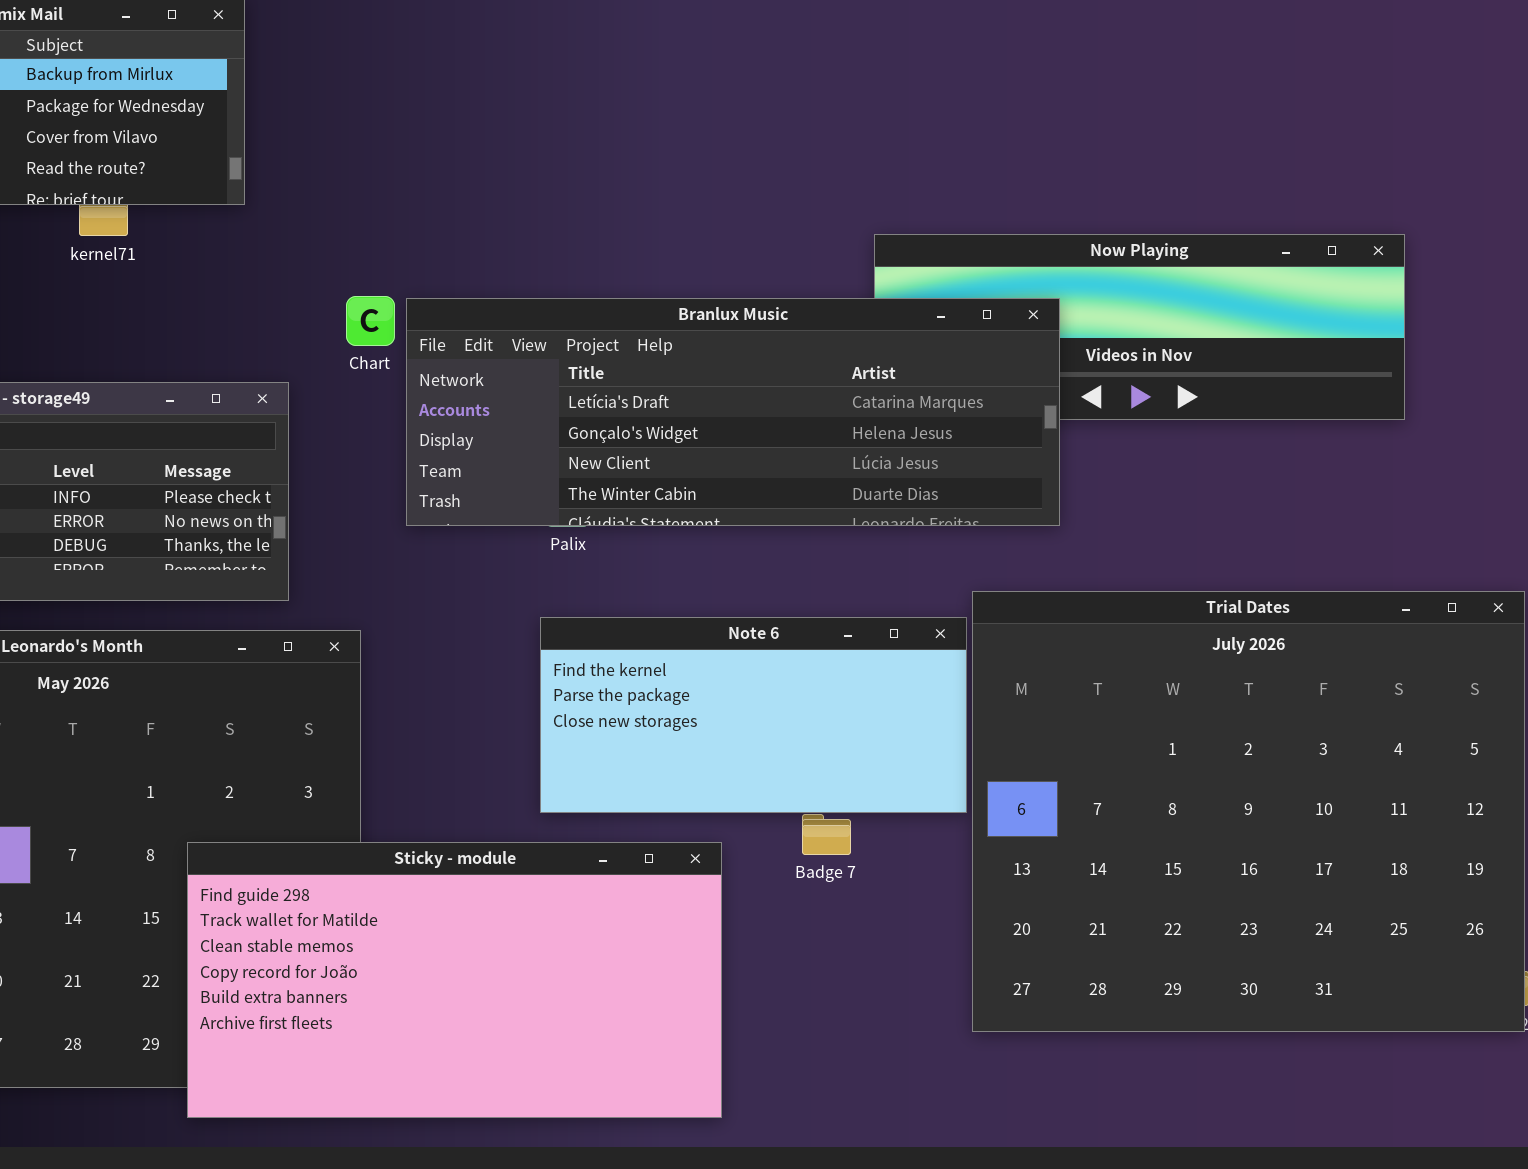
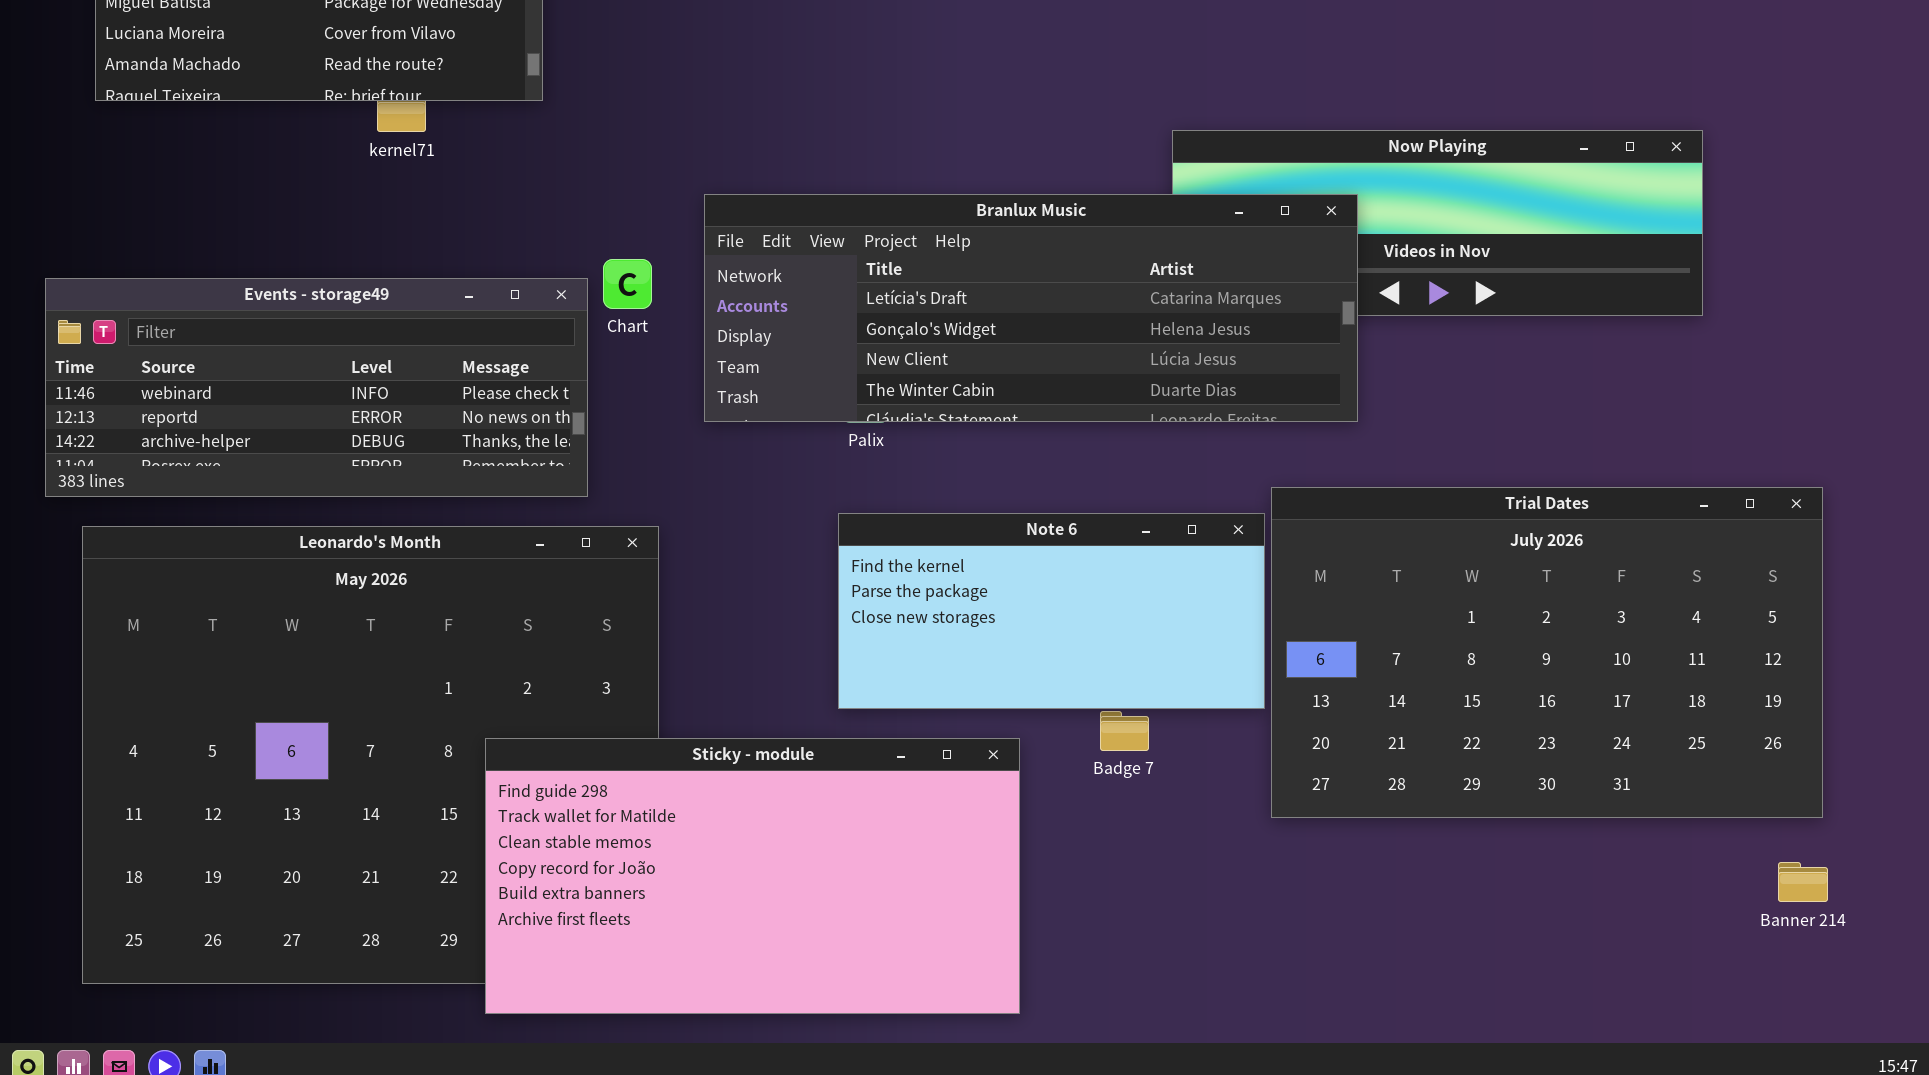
Chart: [346,296,395,346] -> [603,259,652,309], moved
Trial Dates: [972,591,1525,1032] -> [1271,487,1823,818], resized

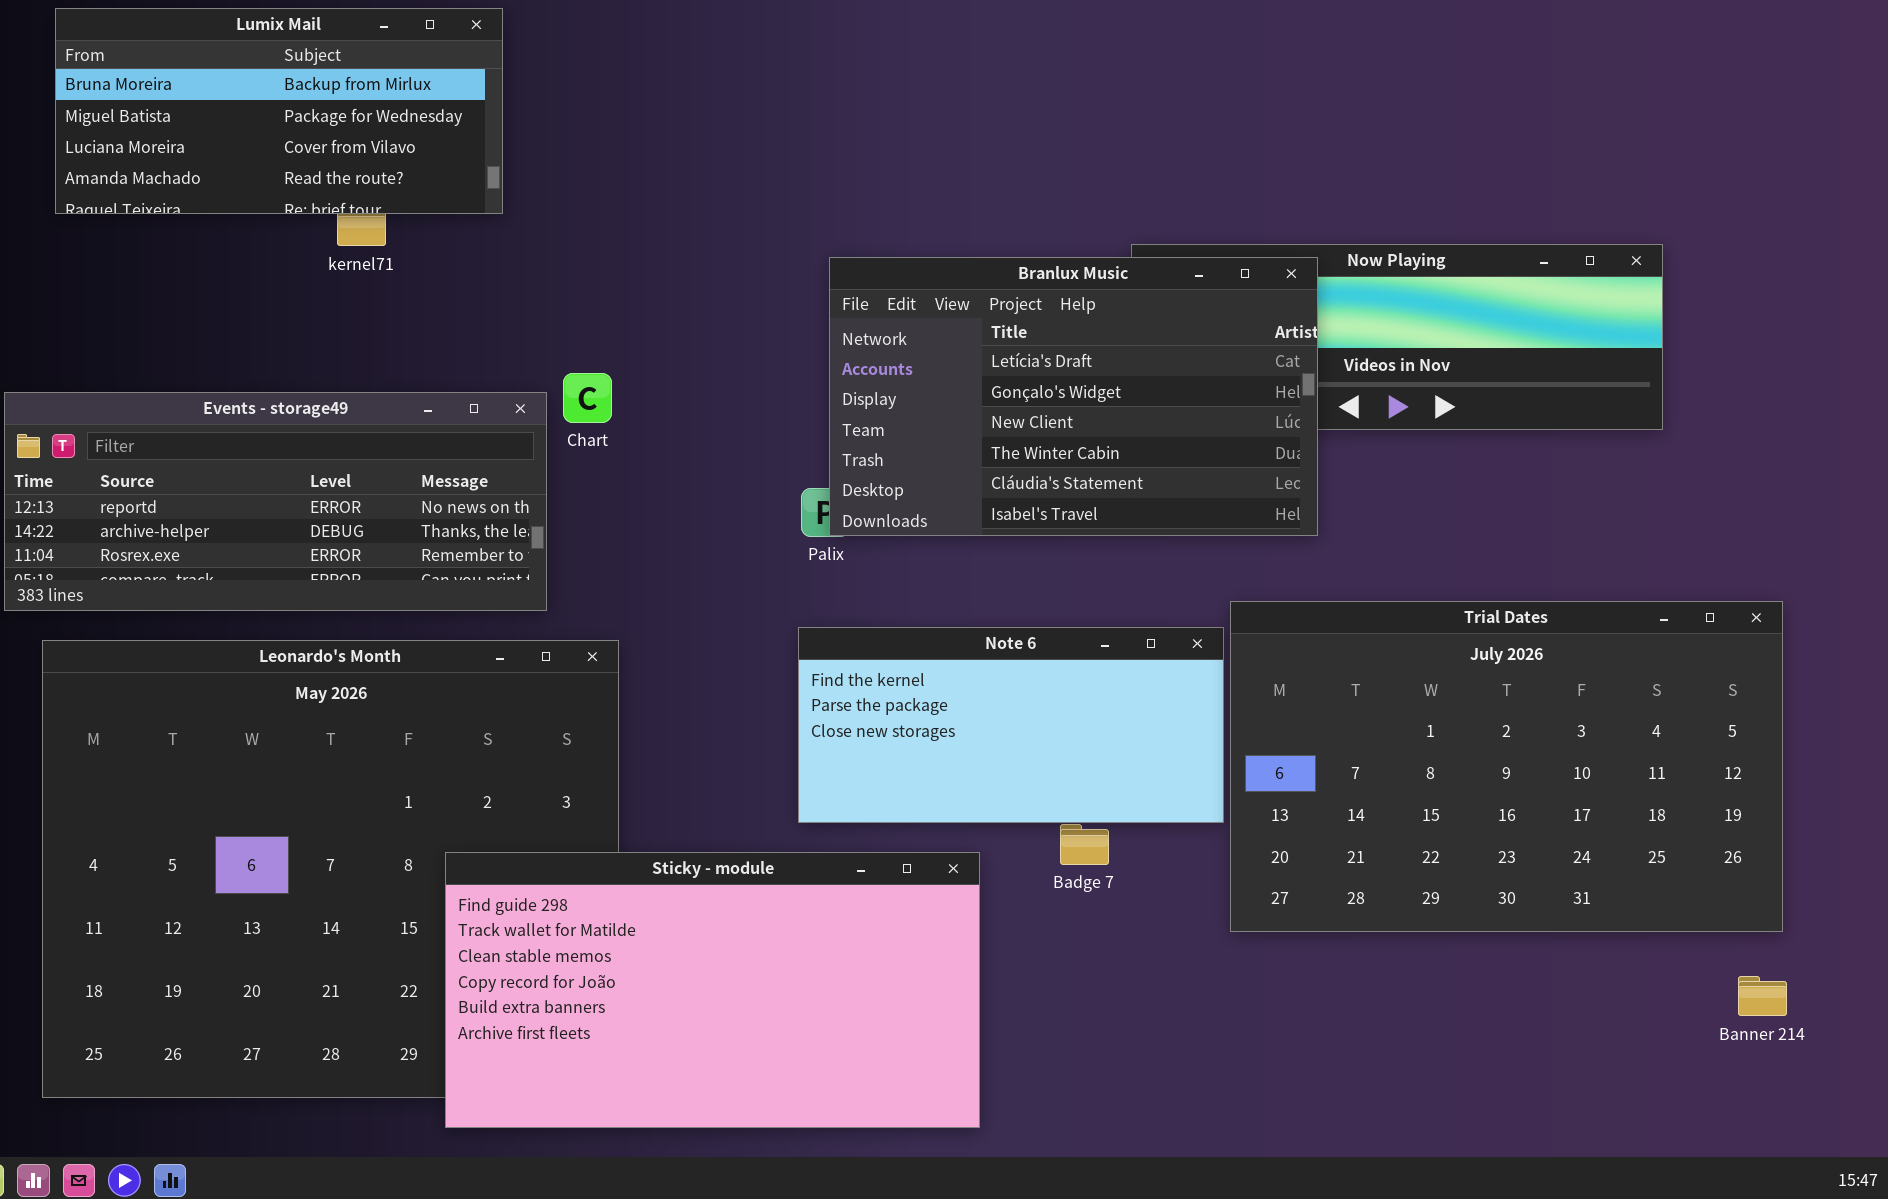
Branlux Music: [704,194,1358,422] -> [829,257,1318,536], resized
Events - storage49: [45,278,588,497] -> [4,392,547,611], scrolled down 1 row

